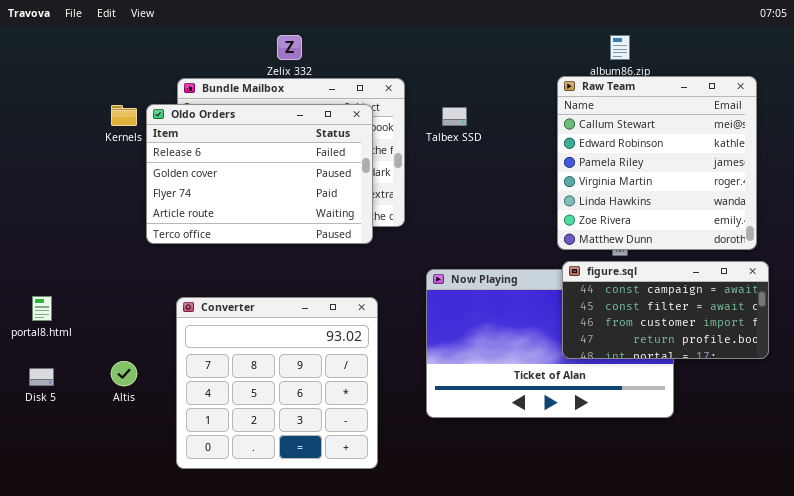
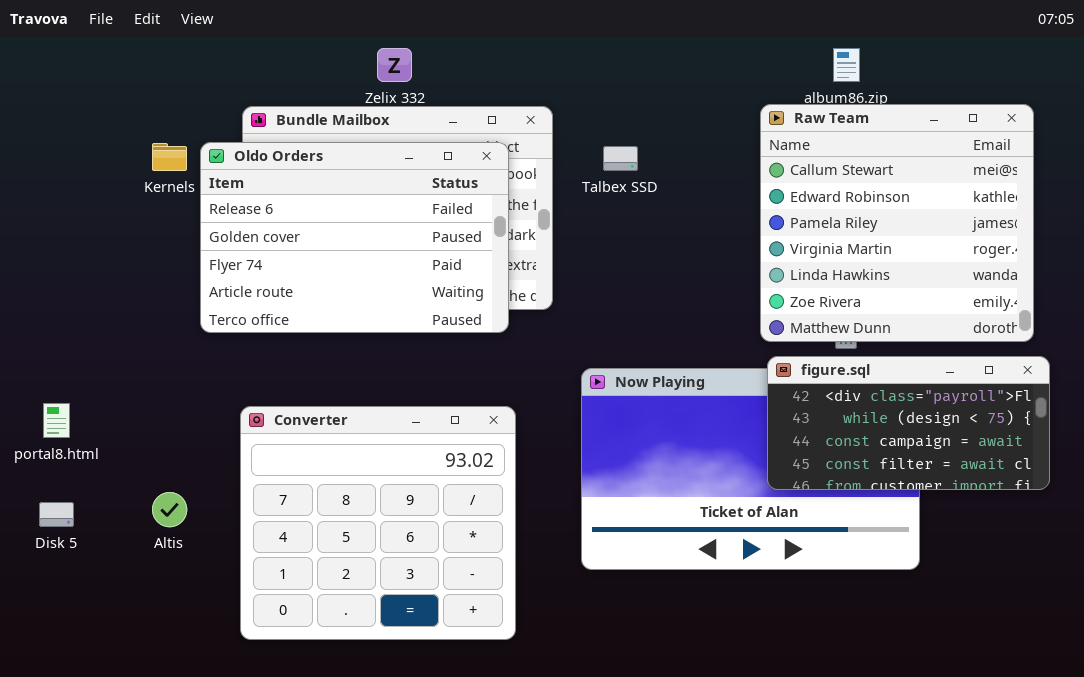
figure.sql: [562,261,769,359] -> [767,356,1050,490], scrolled up 2 rows

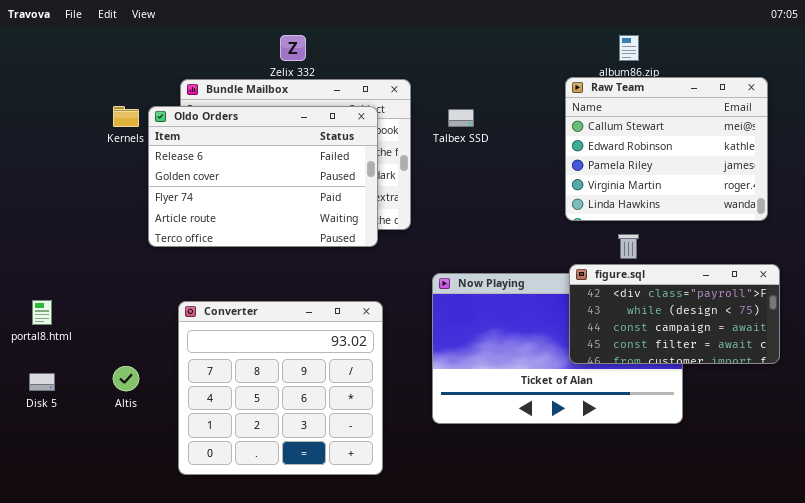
Raw Team: [760,104,1034,342] -> [565,77,768,221], resized

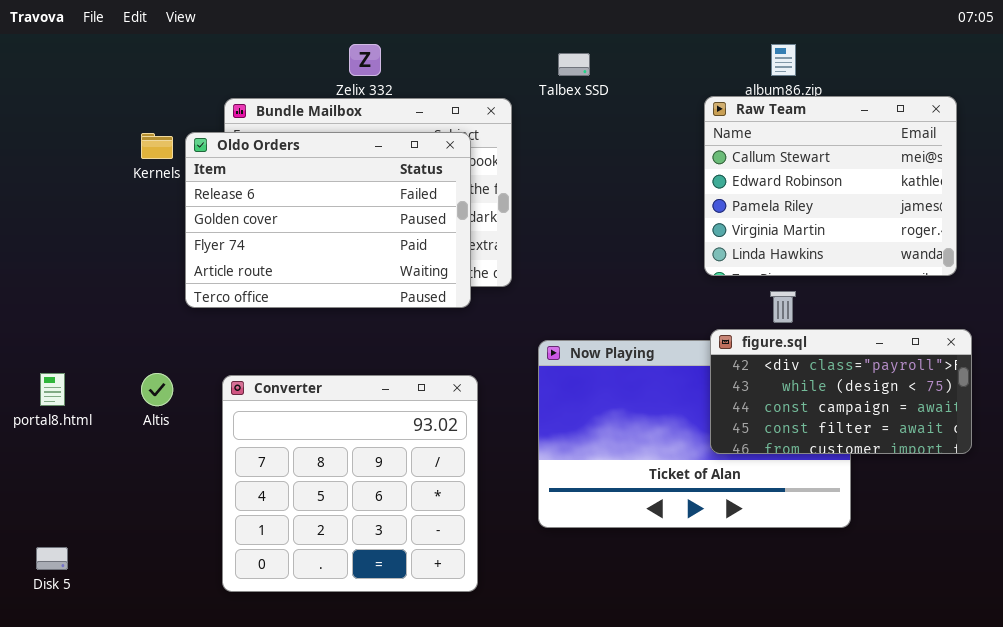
Talbex SSD: [448,109,474,127] -> [558,53,590,76], moved
Altis: [113,366,139,391] -> [141,373,173,406], moved
Disk 5: [29,373,55,391] -> [36,547,68,570], moved

